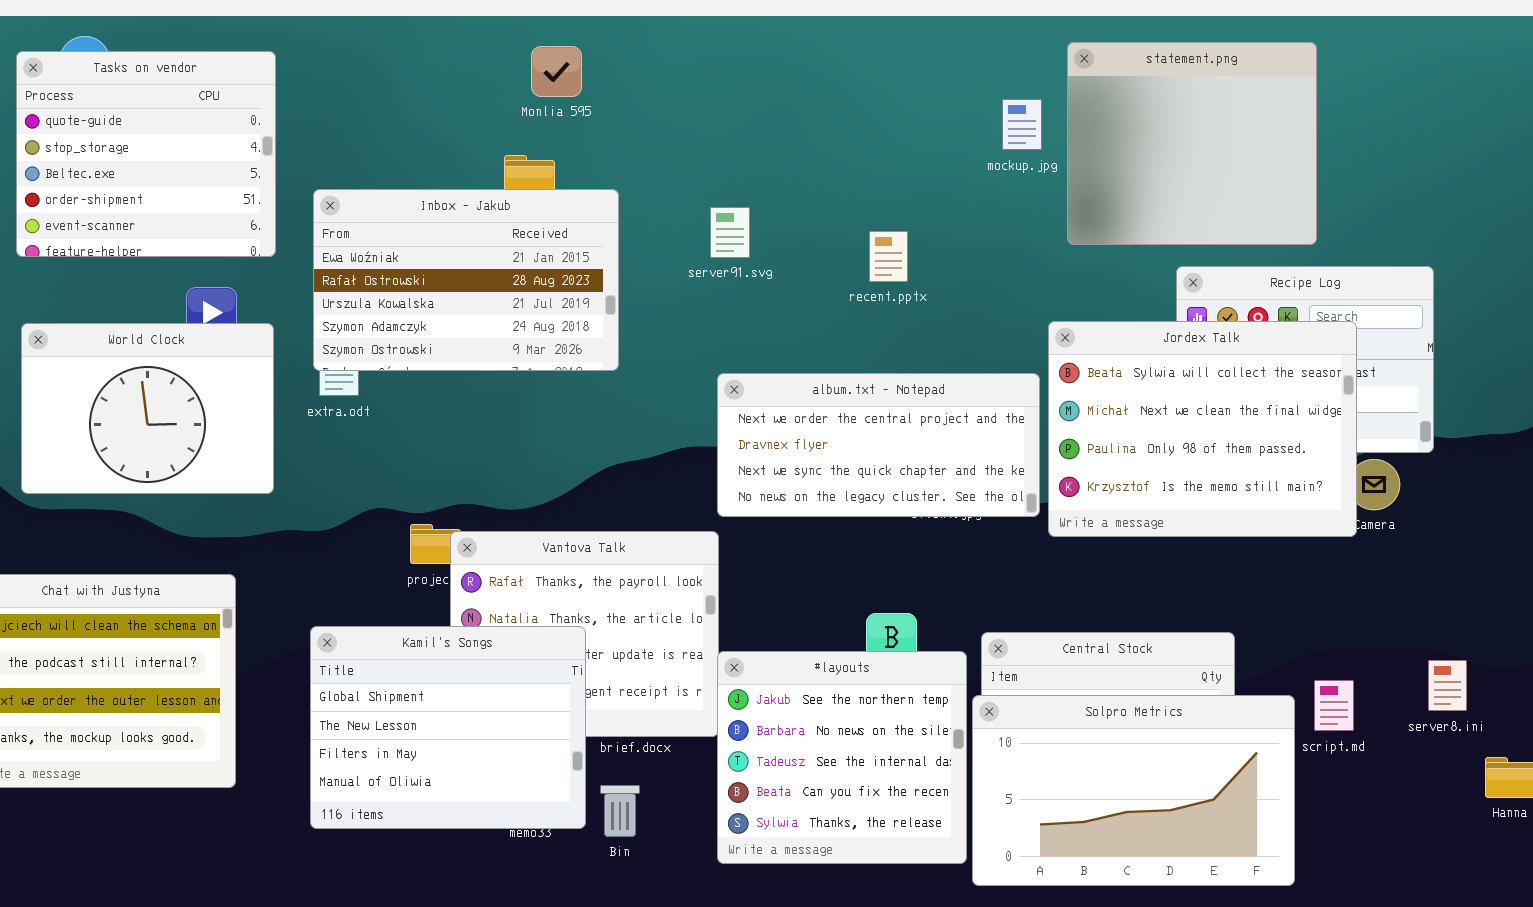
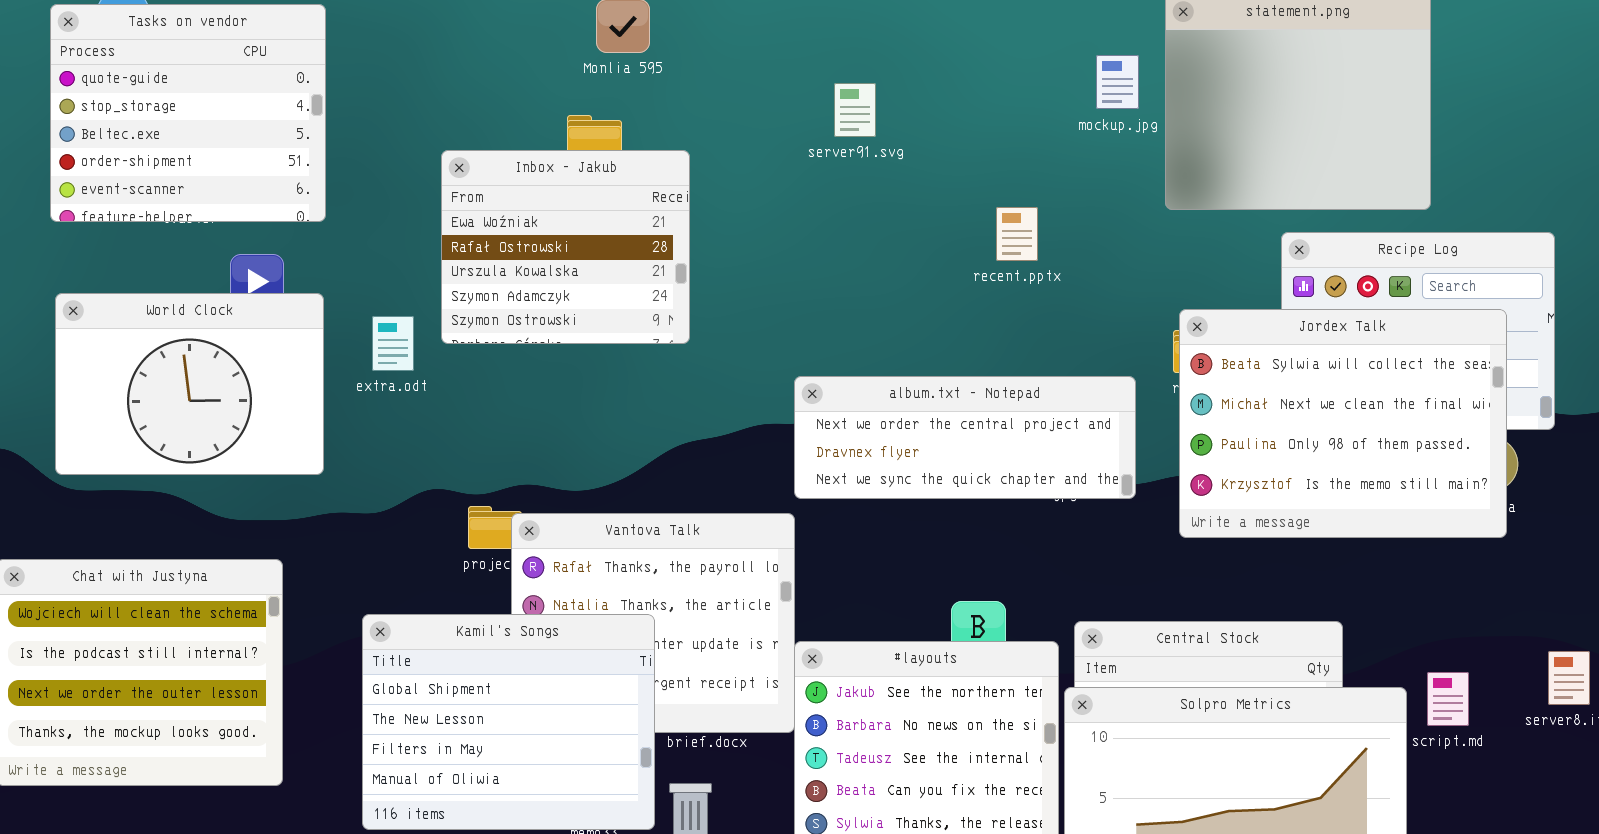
Inbox - Jakub: [313,189,619,371] -> [441,150,690,344], resized
server91.svg: [710,207,750,258] -> [834,83,876,137], moved
recent.pptx: [869,231,908,282] -> [996,207,1038,261], moved
Jordex Talk: [1048,321,1357,537] -> [1179,309,1507,538], moved
album.txt - Notepad: [717,373,1040,517] -> [794,376,1136,499], resized

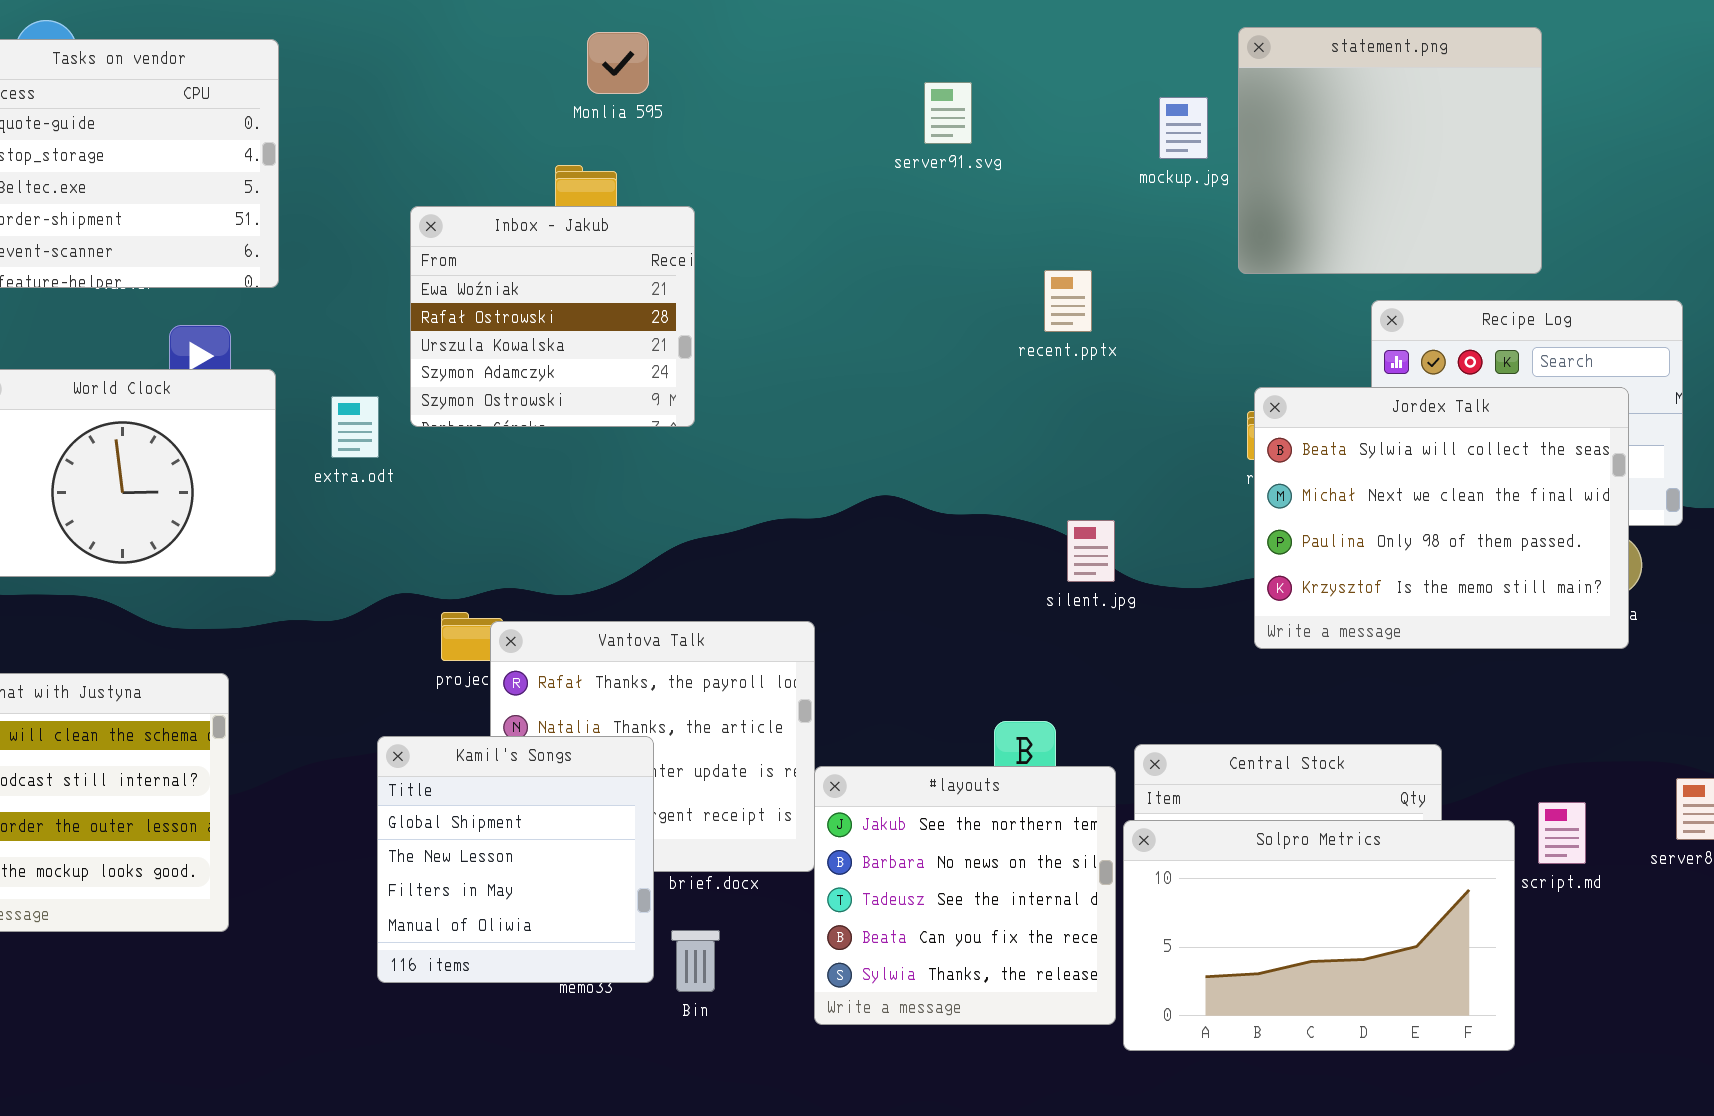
server91.svg: [834,83,876,137] -> [924,82,972,144], moved
album.txt - Notepad: [794,376,1136,499] -> none, closed
Kamil's Songs: [362,614,655,830] -> [377,736,654,983], resized

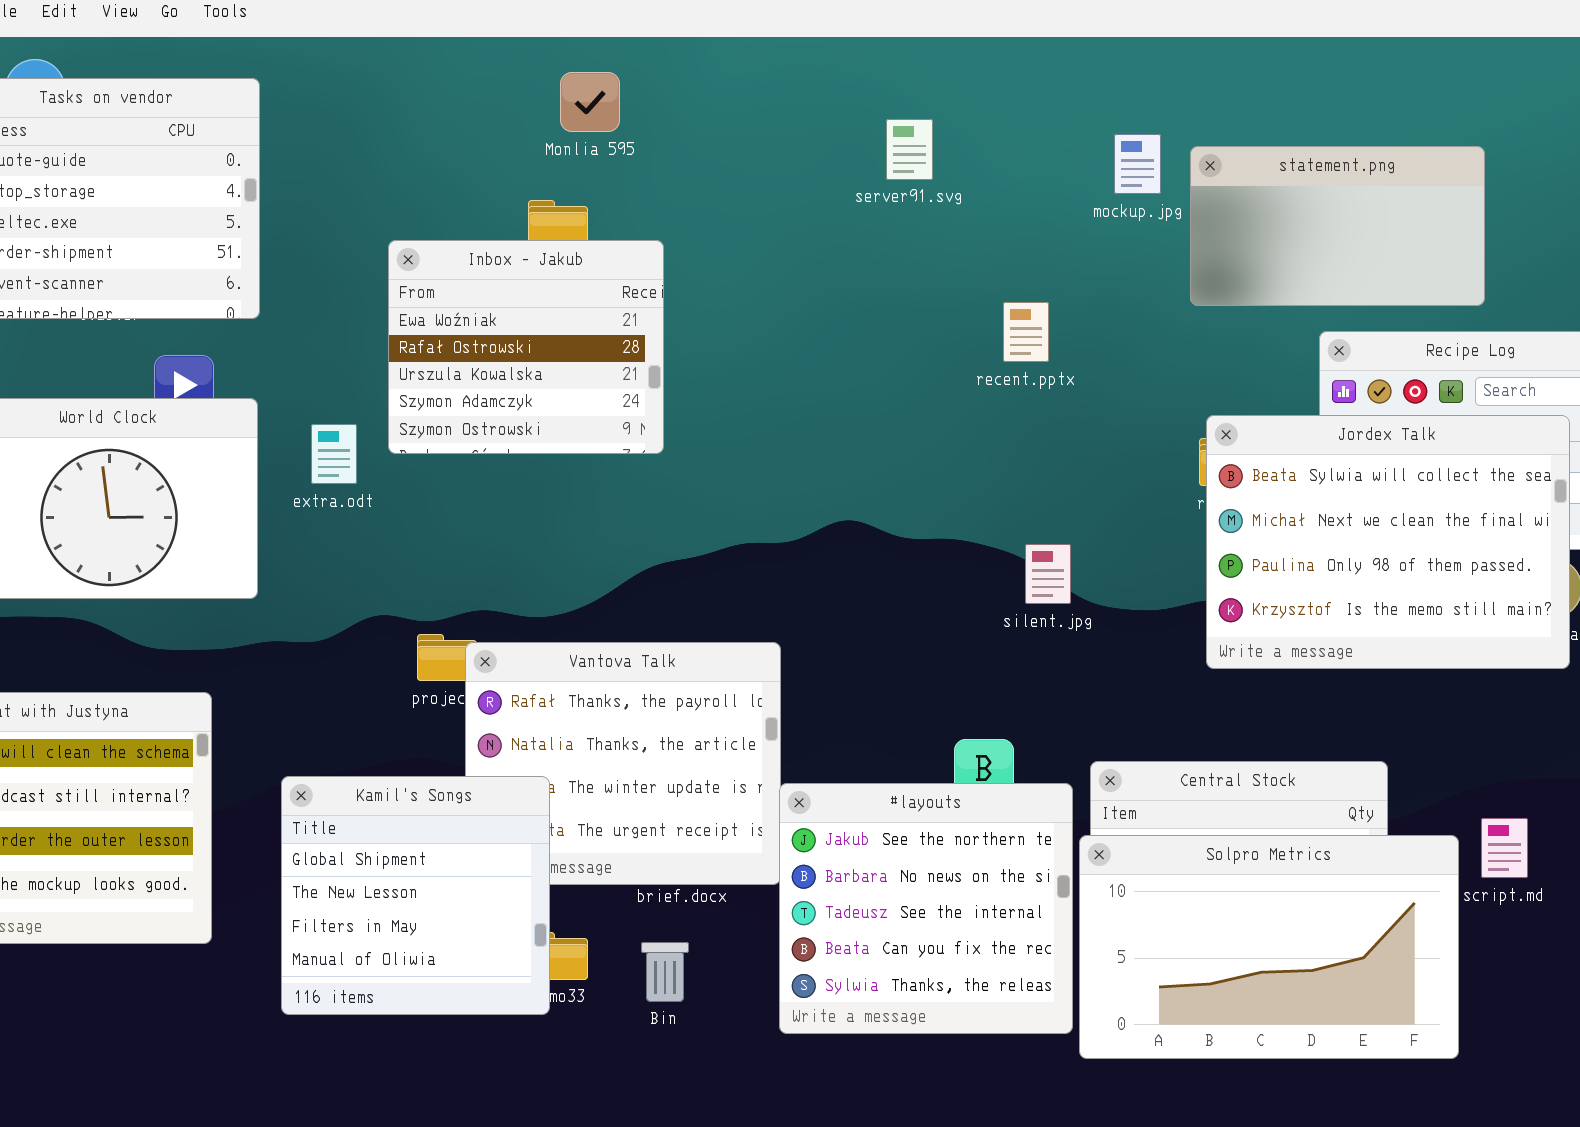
statement.png: [1238,27,1542,274] -> [1190,146,1485,306], resized
Kamil's Songs: [377,736,654,983] -> [281,776,550,1015], moved

